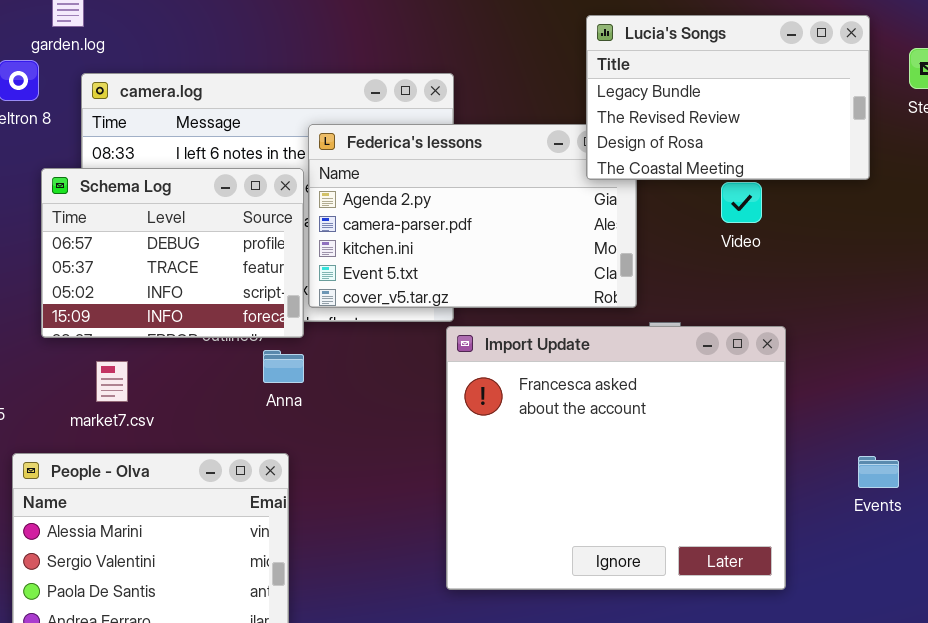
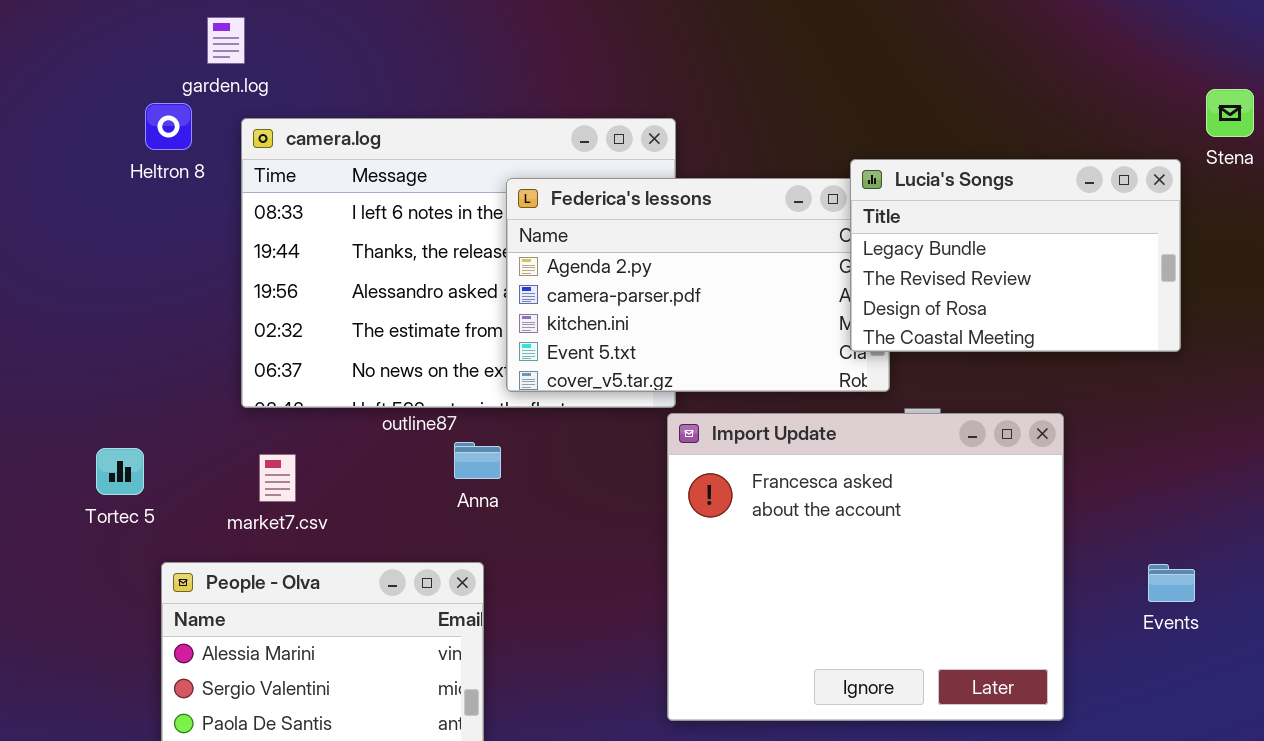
Lucia's Songs: [586,15,870,180] -> [850,159,1181,352], moved
Schema Log: [41,168,304,338] -> none, closed

